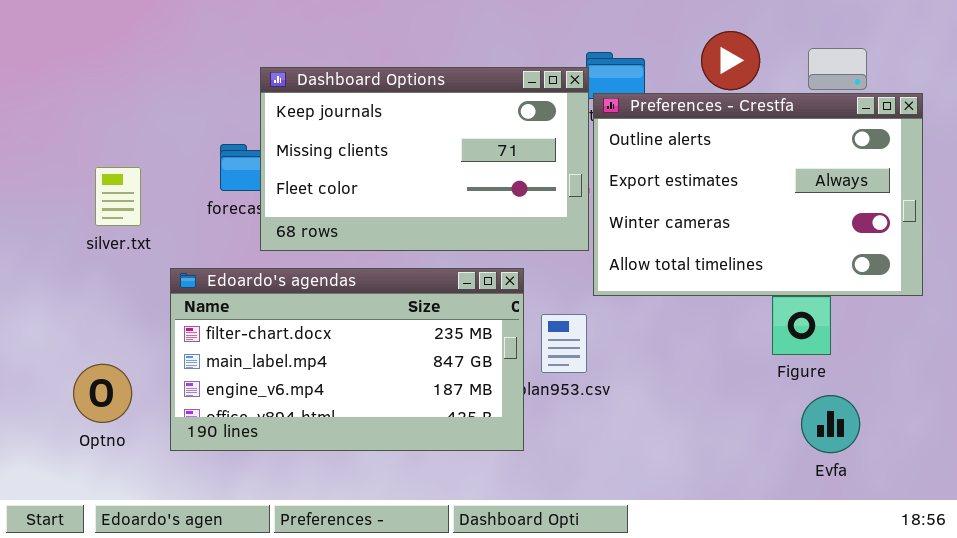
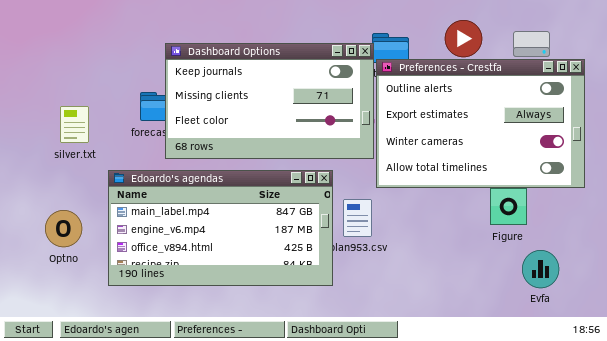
Edoardo's agendas: [170,268,524,451] -> [108,170,333,286], scrolled down 1 row
Optno: [73,364,132,423] -> [45,210,82,247], moved
Evfa: [801,395,860,453] -> [522,250,559,288], moved

